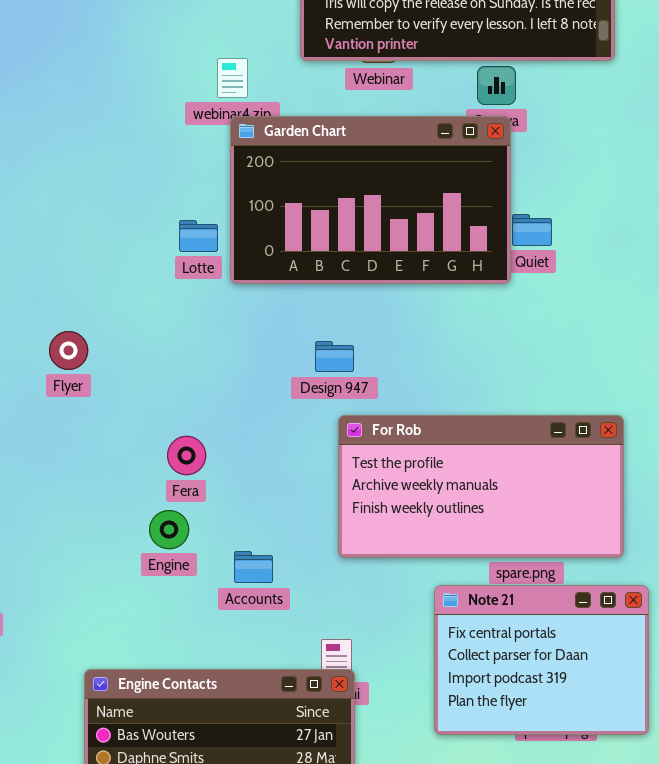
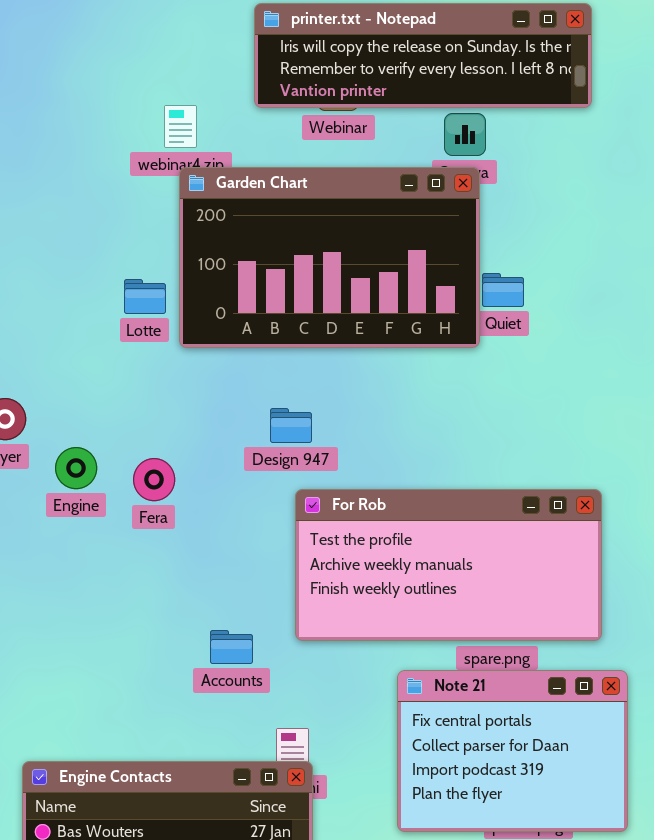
Fera: [167,436,206,475] -> [133,458,175,501], moved
Engine: [149,510,189,549] -> [55,447,97,489], moved
Accounts: [234,551,273,583] -> [210,630,253,664], moved

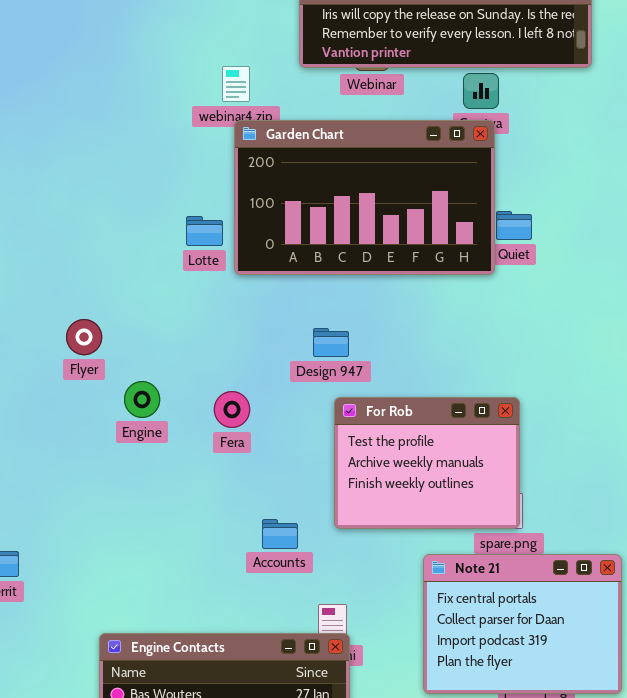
Engine: [55,447,97,489] -> [124,381,160,418], moved
Fera: [133,458,175,501] -> [214,391,250,428], moved
For Rob: [295,489,602,641] -> [334,397,520,529], resized

